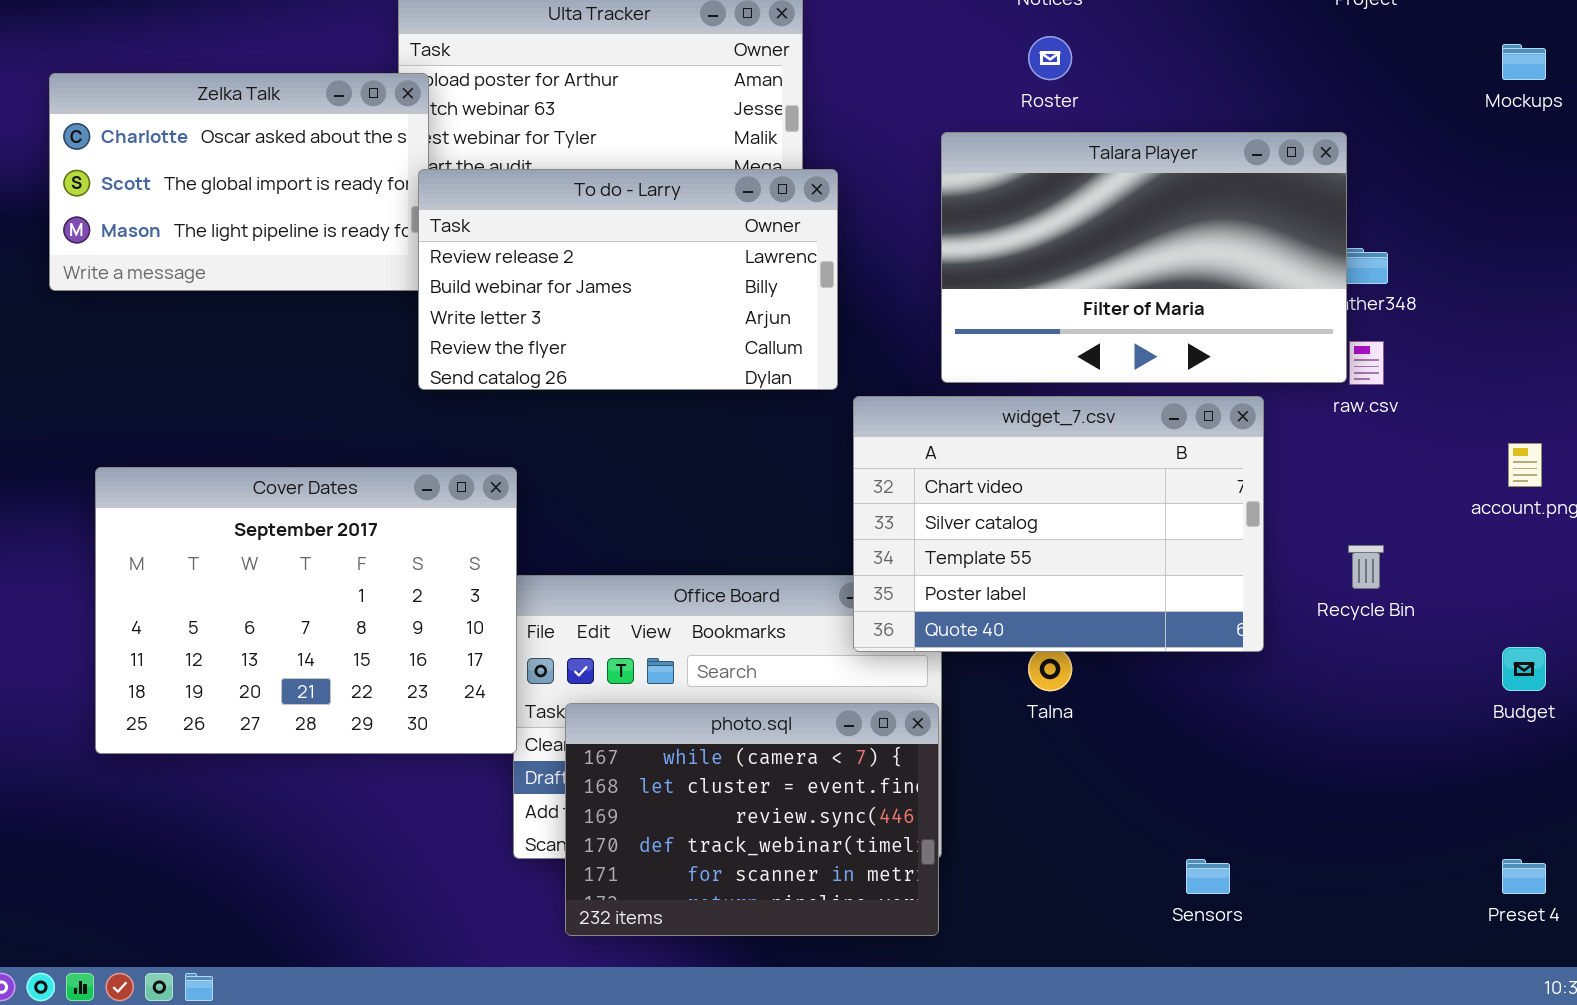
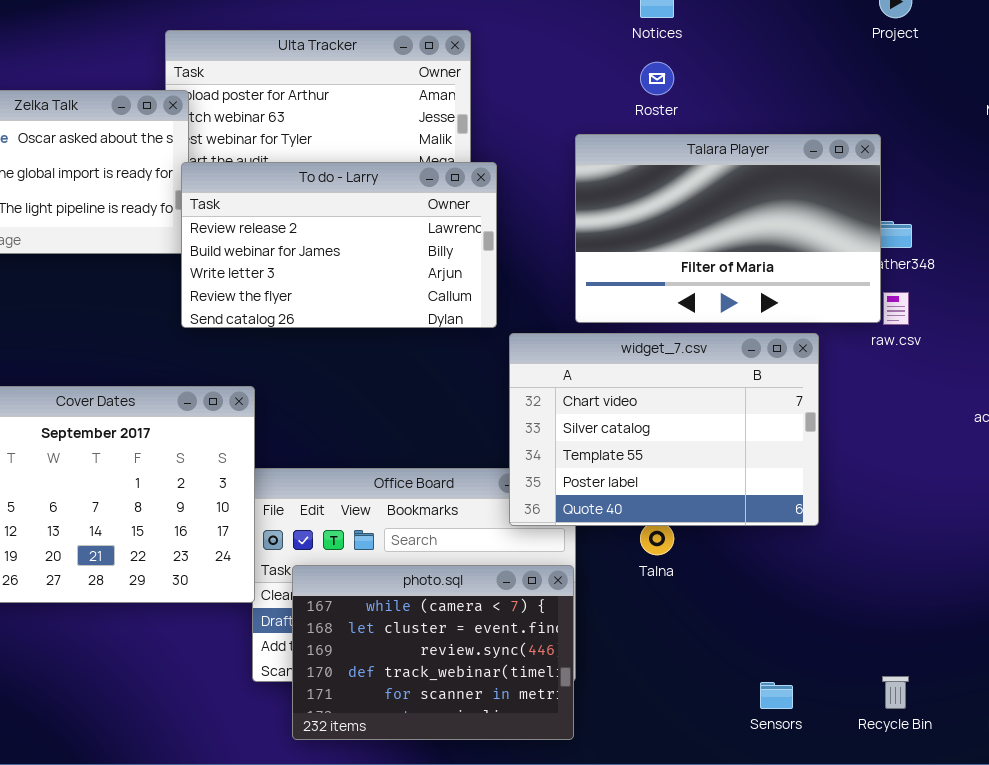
Recycle Bin: [1348,545,1384,589] -> [882,676,909,709], moved

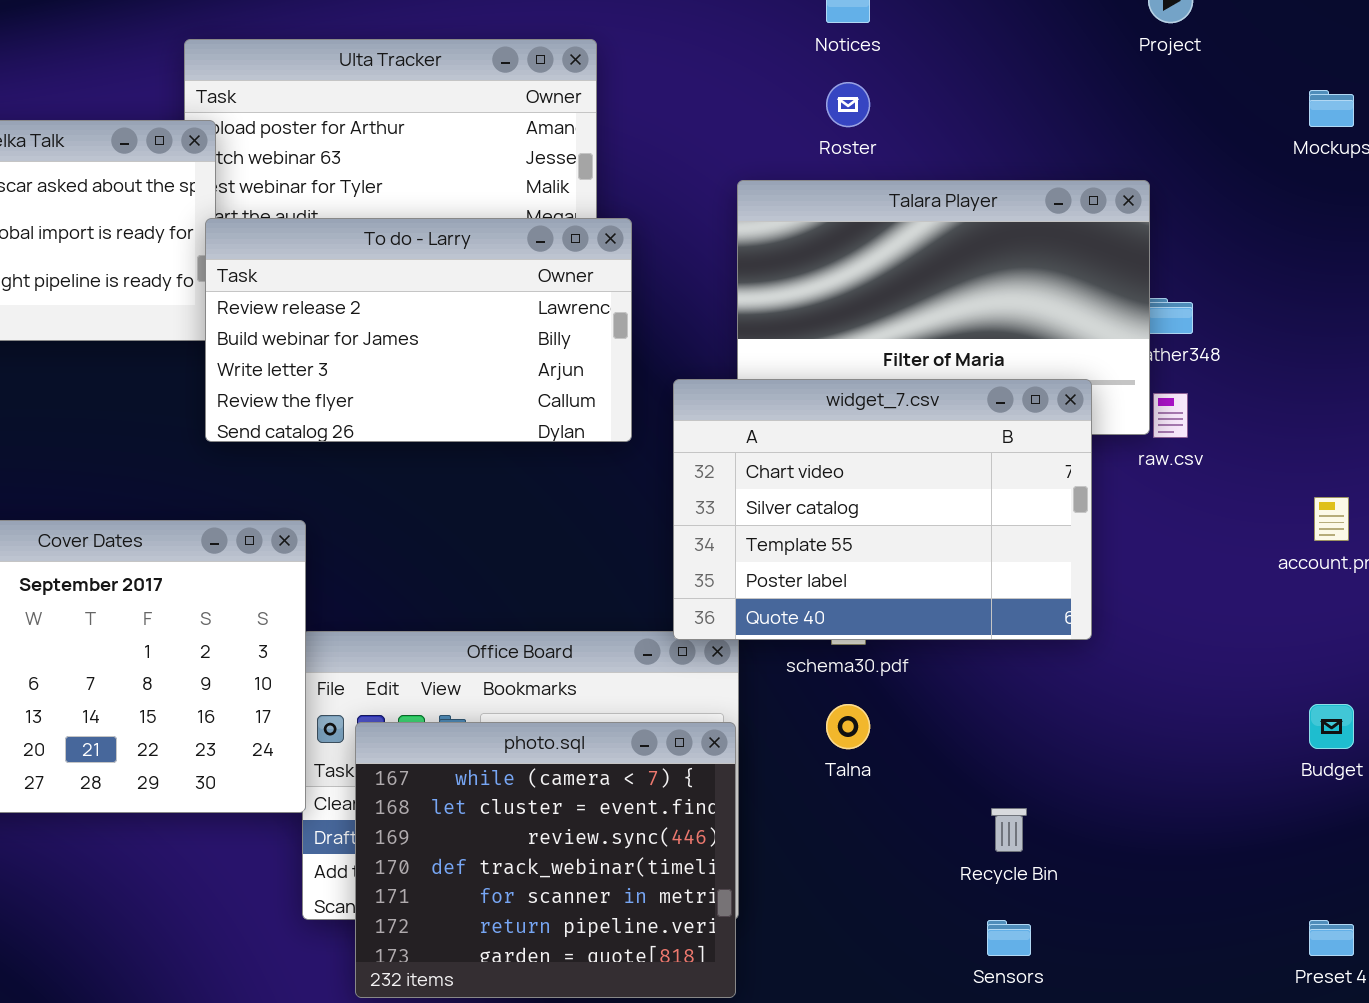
widget_7.csv: [509,333,819,526] -> [673,379,1092,640], moved
photo.sql: [292,565,574,740] -> [355,722,736,998], resized
Recycle Bin: [882,676,909,709] -> [991,808,1027,852], moved

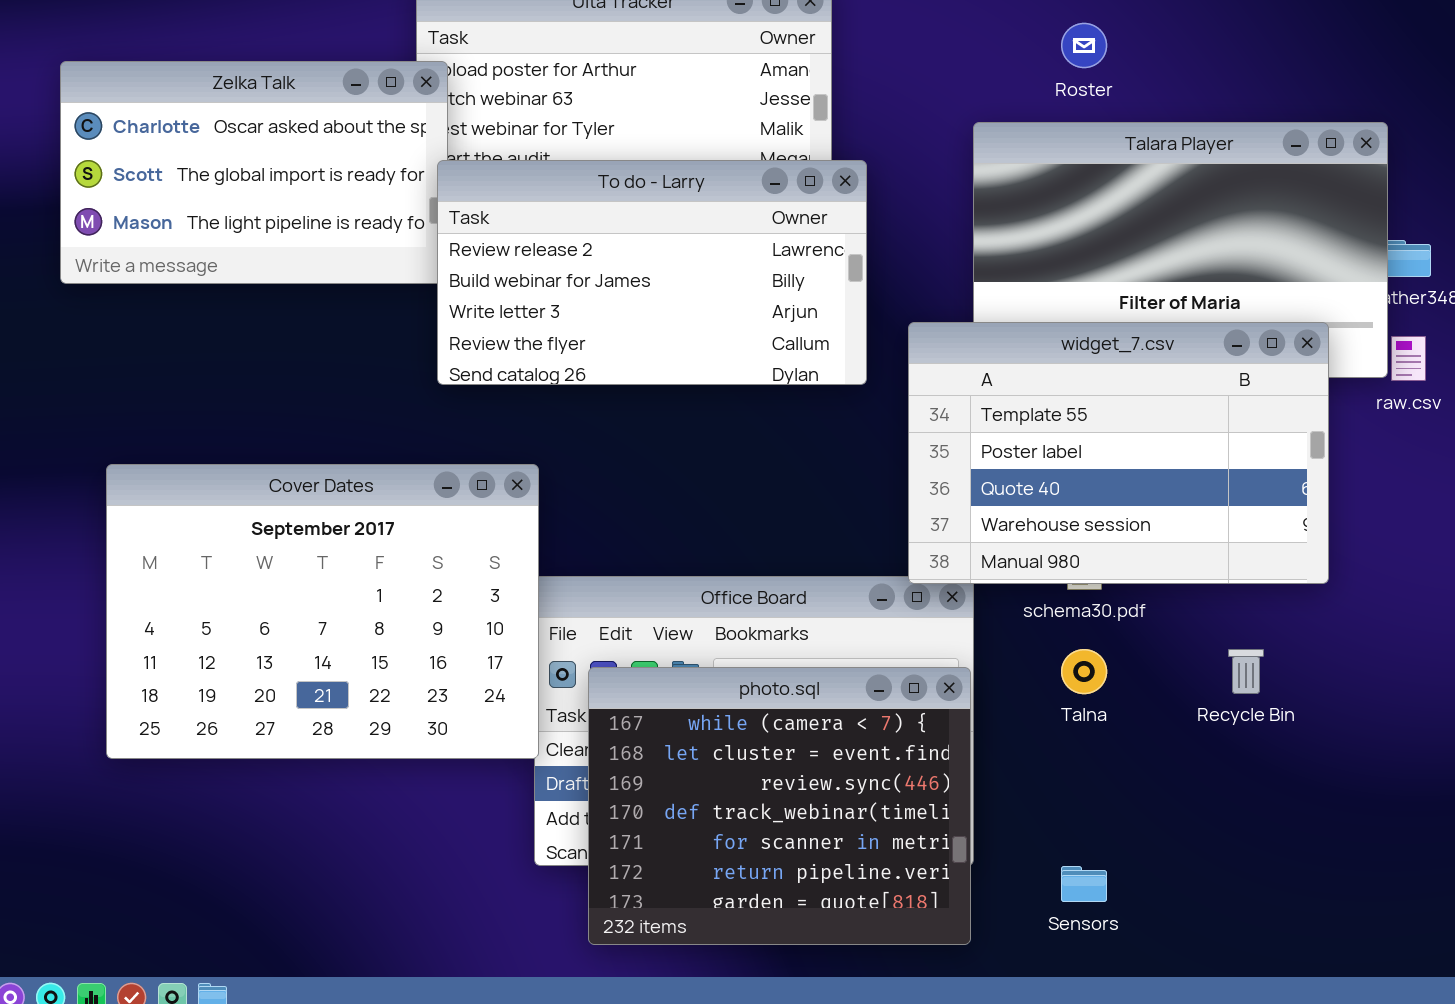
widget_7.csv: [673,379,1092,640] -> [908,322,1329,584], scrolled down 2 rows
Recycle Bin: [991,808,1027,852] -> [1228,649,1264,694], moved
Sensors: [987,920,1031,956] -> [1061,866,1107,902], moved

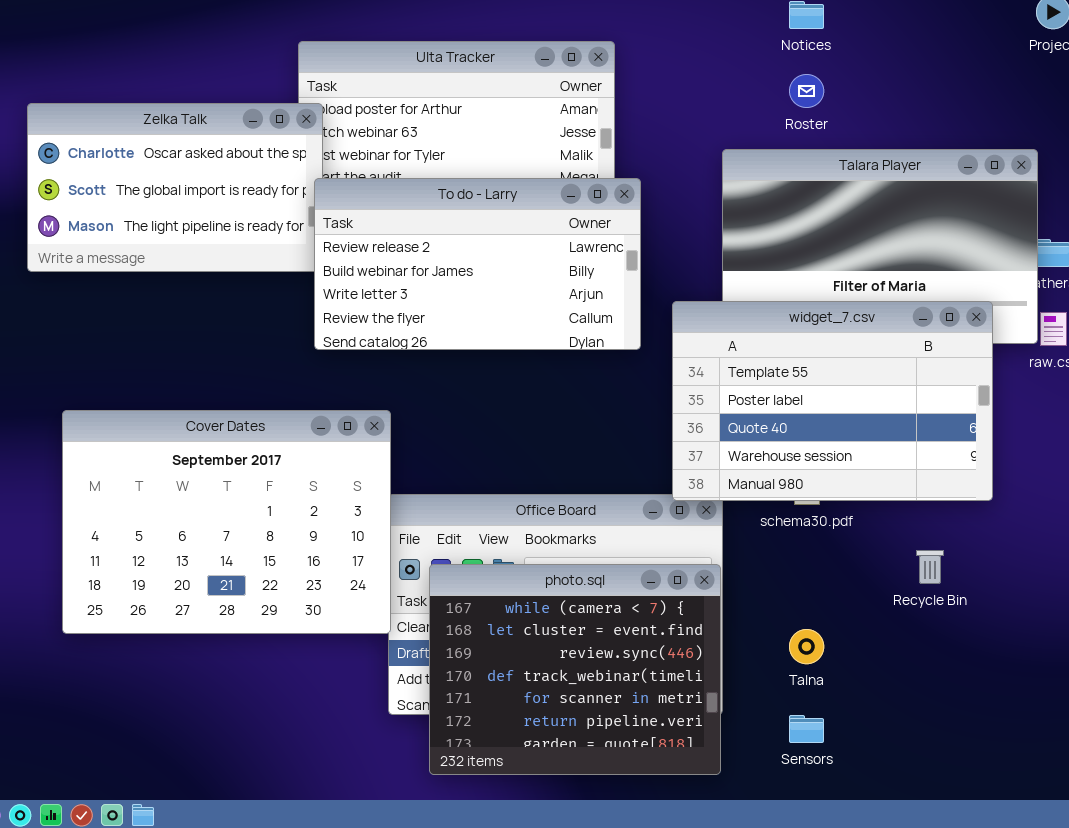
Talna: [1061,649,1107,694] -> [789,629,824,664], moved

